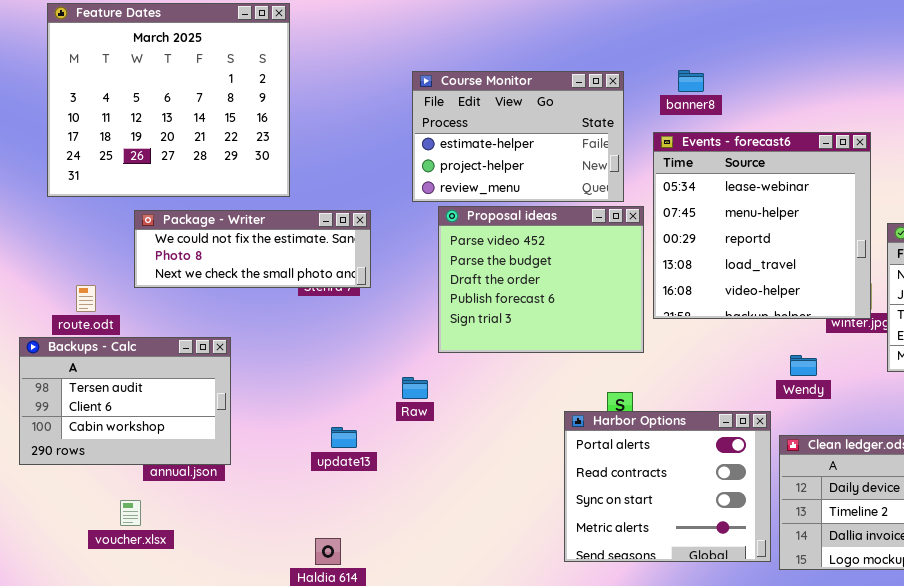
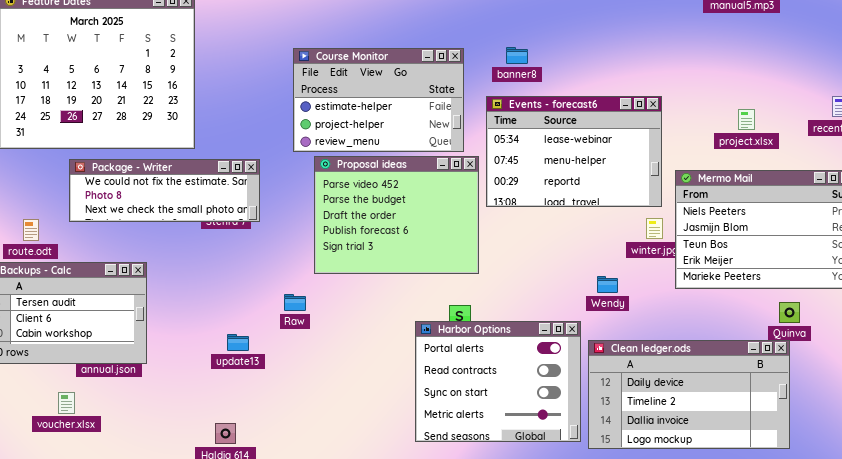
Events - forecast6: [653,132,871,319] -> [486,96,662,207], resized

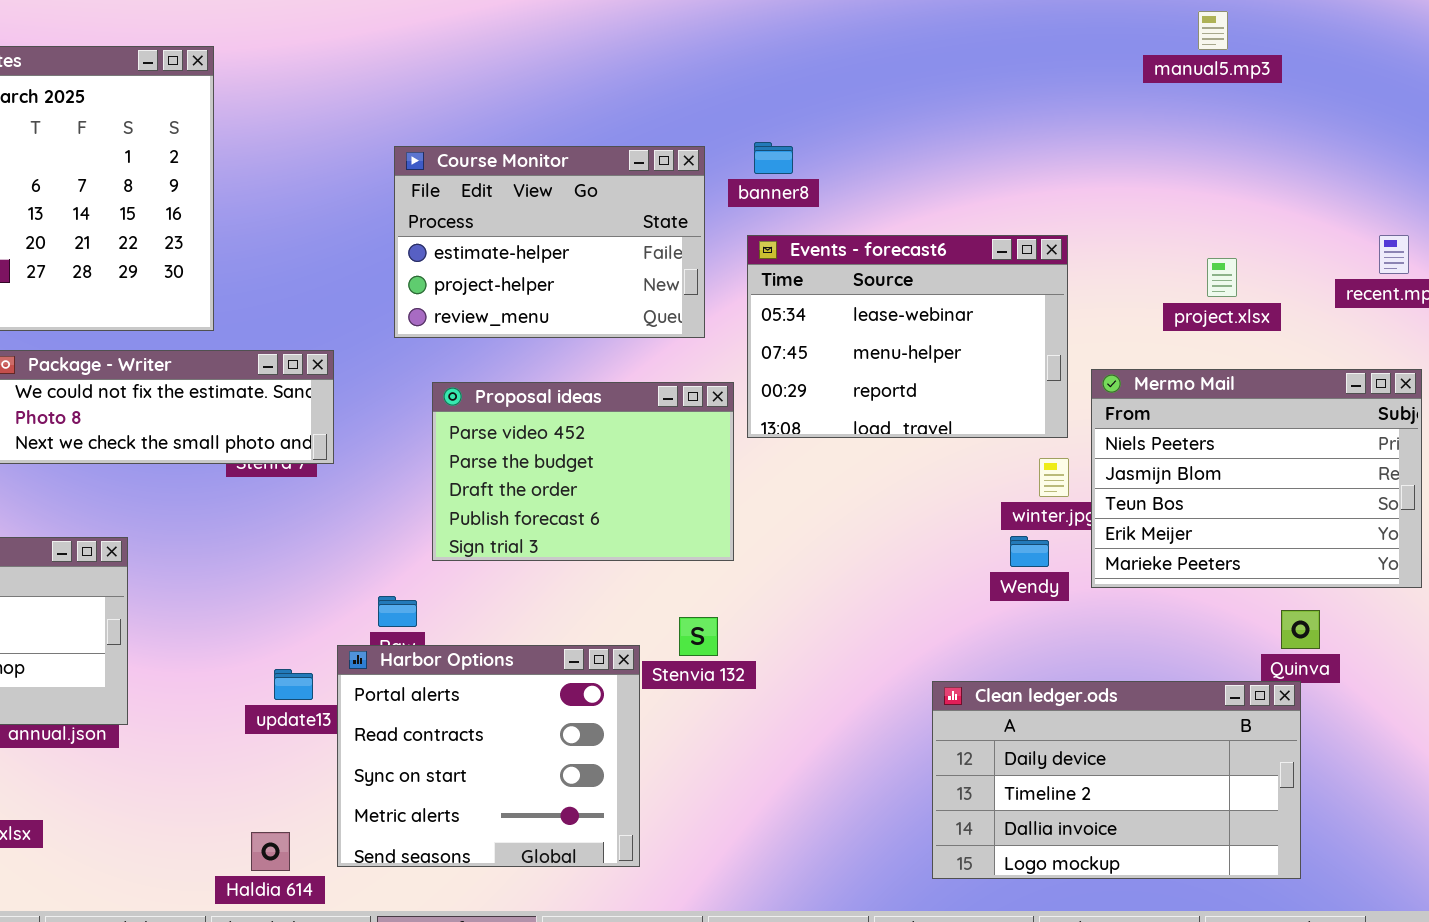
banner8: [506,47,528,64] -> [754,142,793,174], moved
Proposal ideas: [314,156,479,274] -> [432,382,734,561], resized
Wendy: [597,276,618,293] -> [1010,536,1049,567], moved
Harbor Options: [415,321,581,442] -> [337,645,640,867], moved

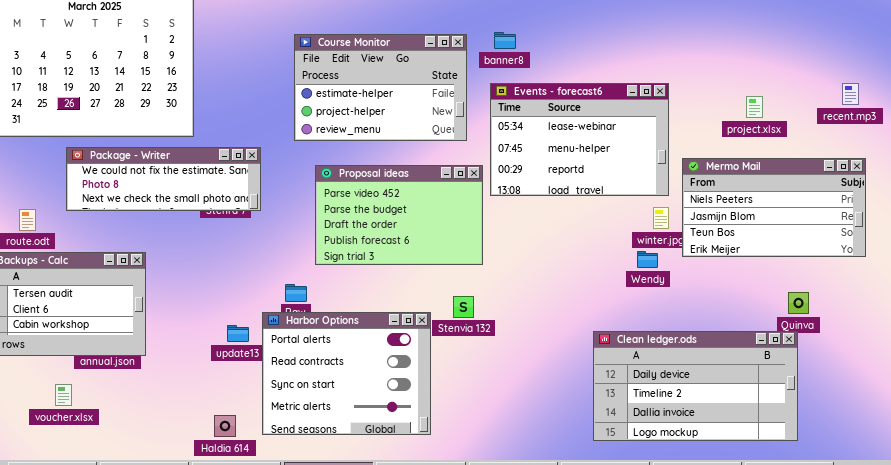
Mermo Mail: [1091,369,1422,588] -> [682,158,866,257], resized

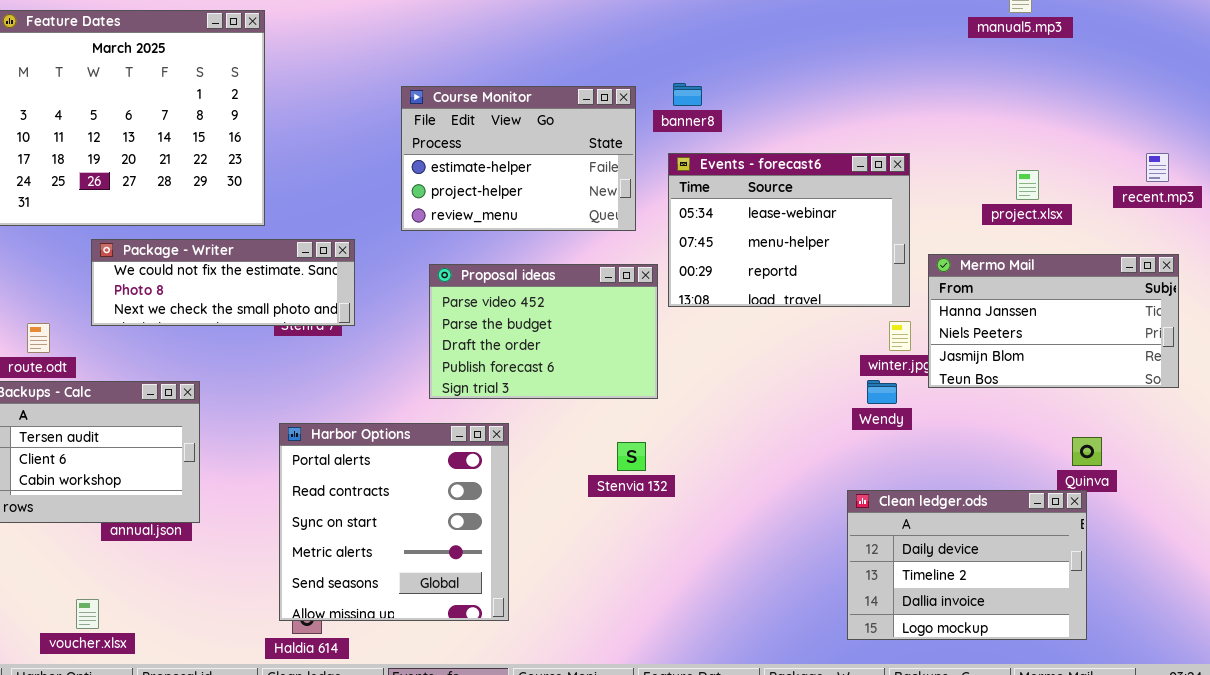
Mermo Mail: [682,158,866,257] -> [928,254,1179,388], scrolled up 1 row
Harbor Options: [262,312,431,435] -> [279,423,509,621], moved, resized
Clean ledger.ods: [593,331,798,441] -> [847,490,1087,640], resized
voucher.xlsx: [55,384,72,406] -> [76,599,99,629], moved

